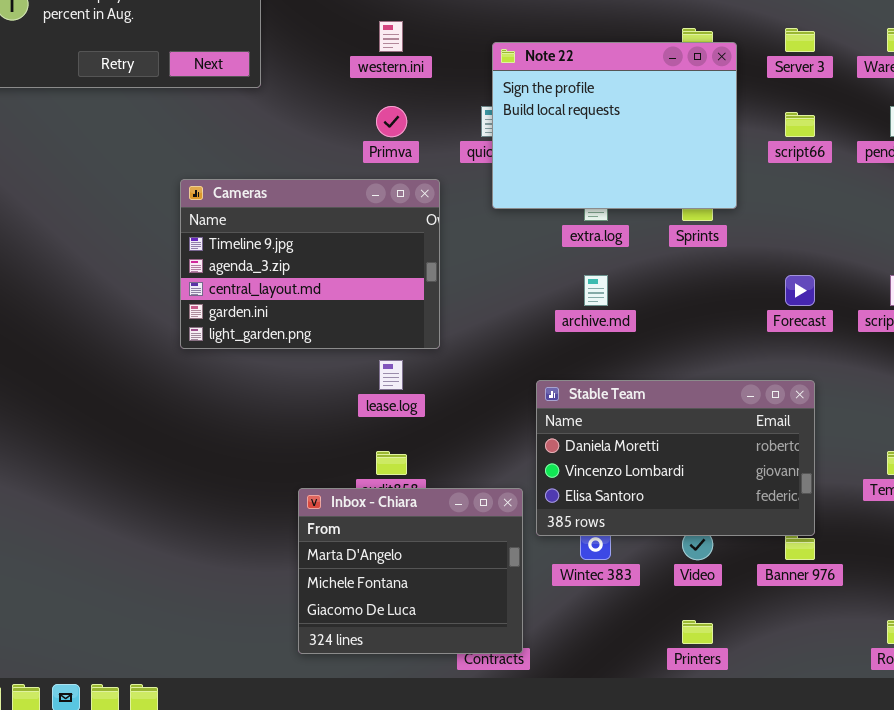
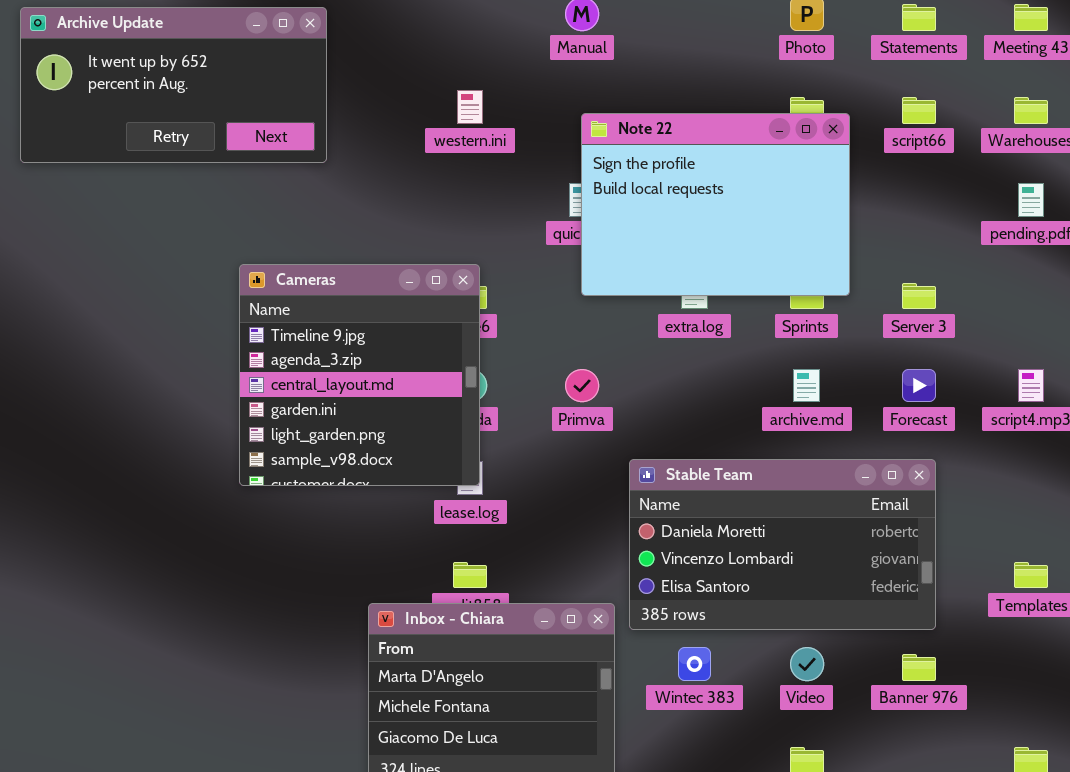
Server 3: [785,28,815,52] -> [902,283,936,309], moved
Primva: [376,106,407,137] -> [565,369,599,402], moved
script66: [785,112,815,137] -> [902,97,936,124], moved
Cameras: [180,179,440,349] -> [239,264,480,486], resized
archive.md: [584,275,608,306] -> [793,369,820,402], moved
Stable Team: [536,380,815,536] -> [629,459,936,630], moved

